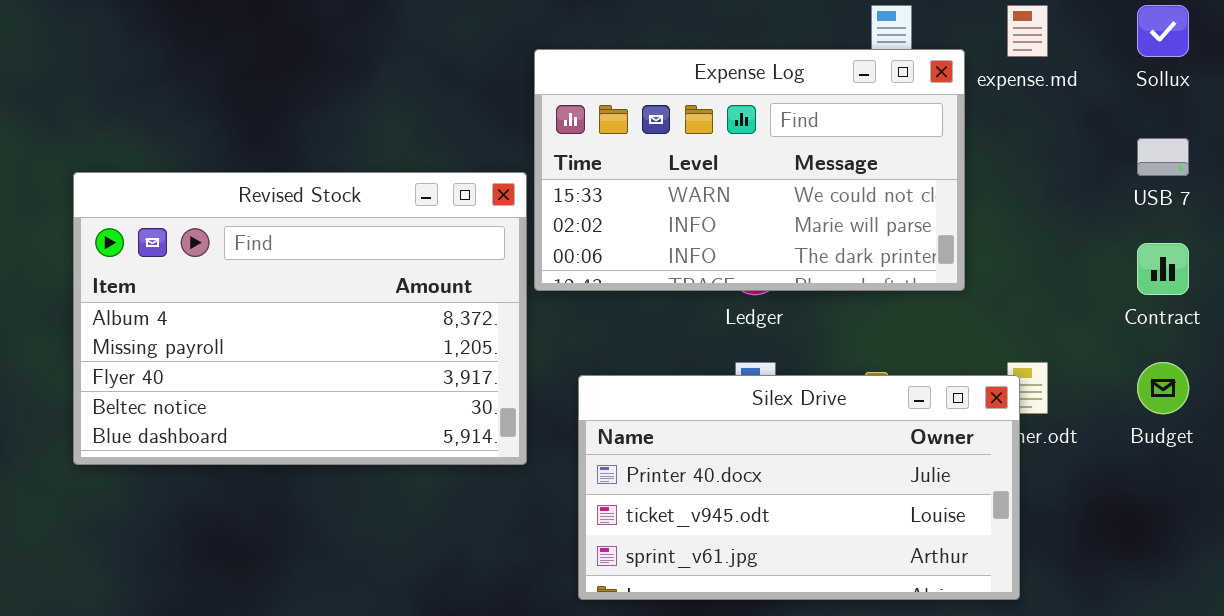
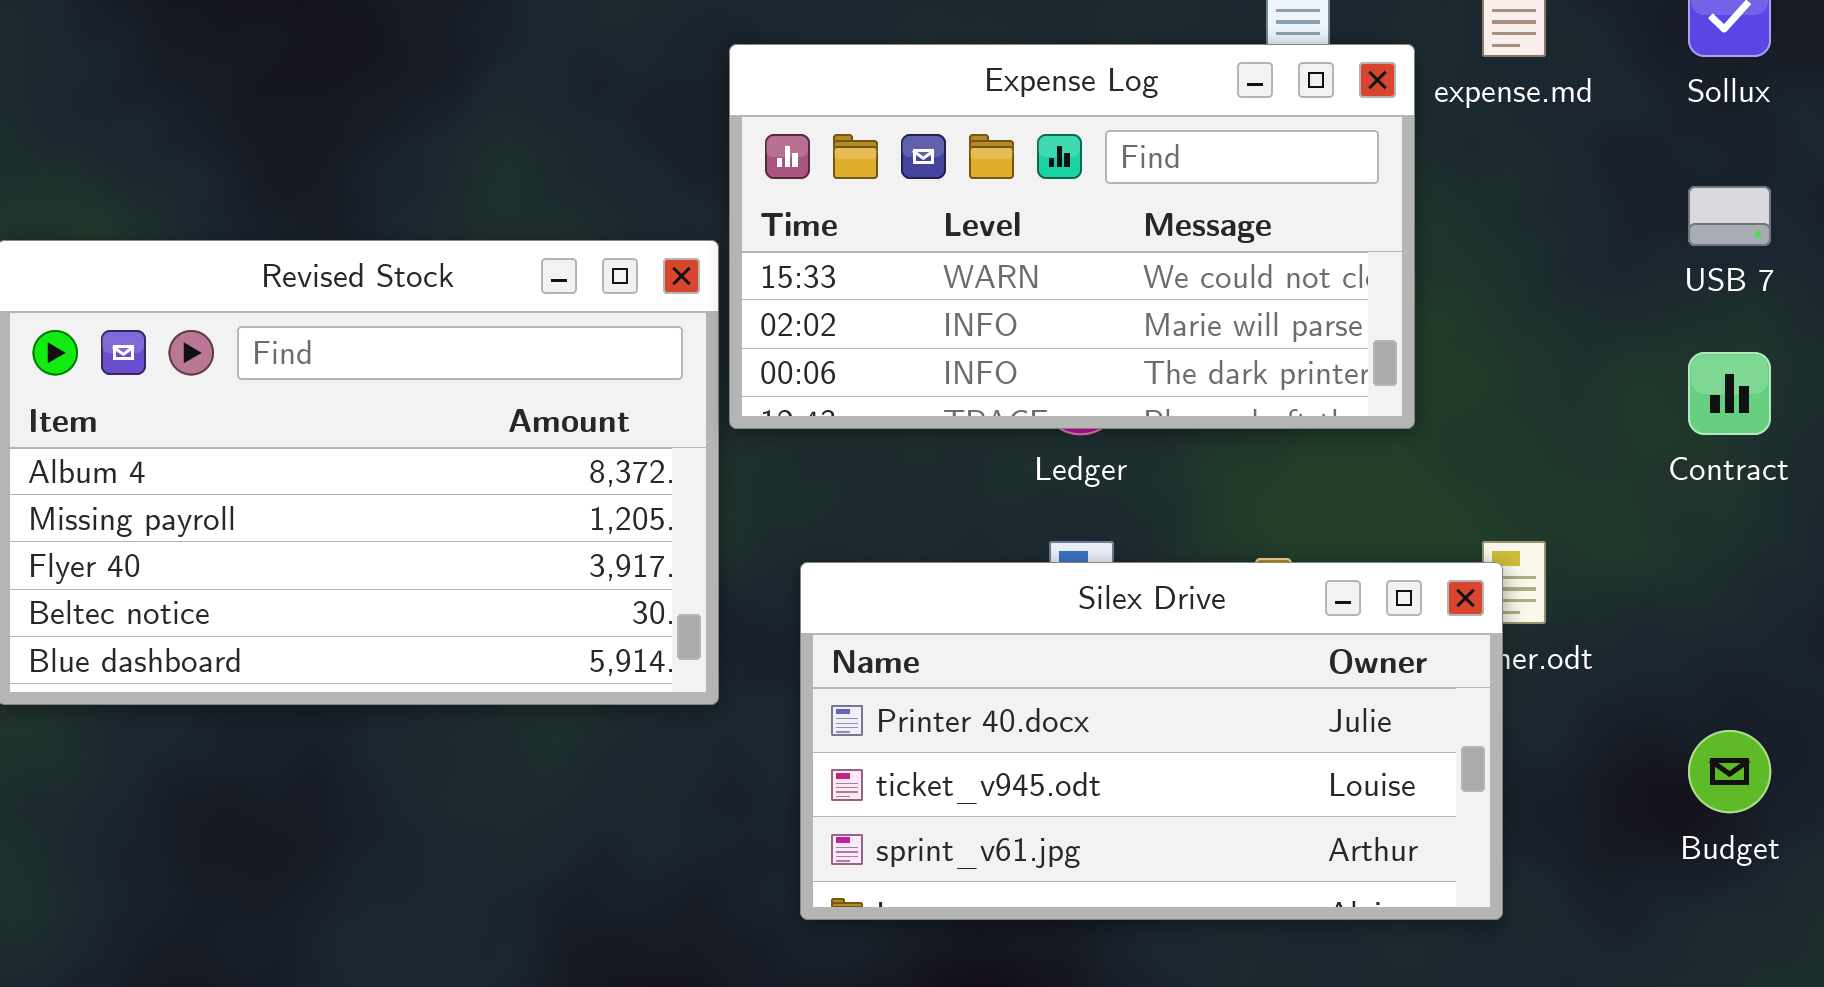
Budget: [1137,362,1189,414] -> [1688,730,1771,813], moved

